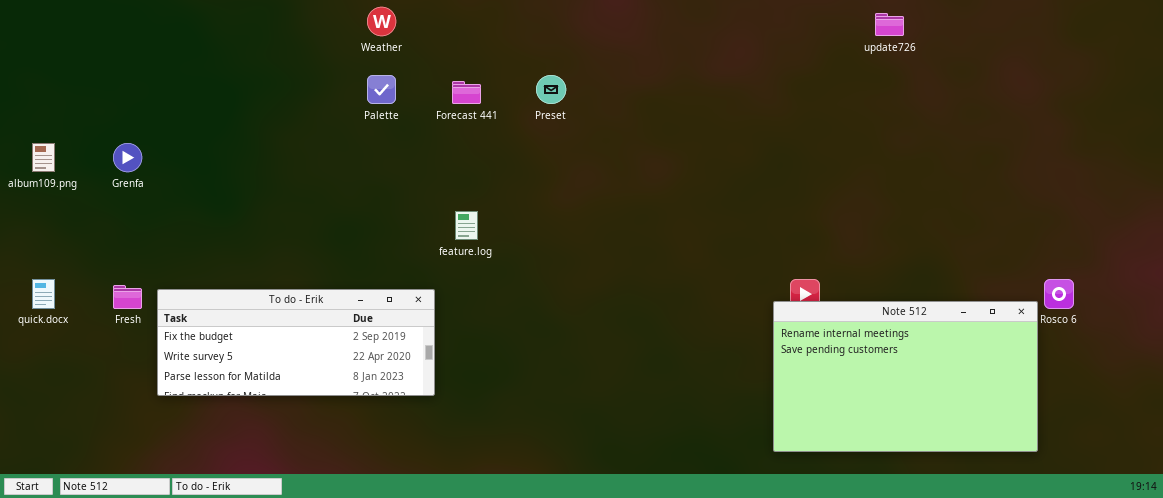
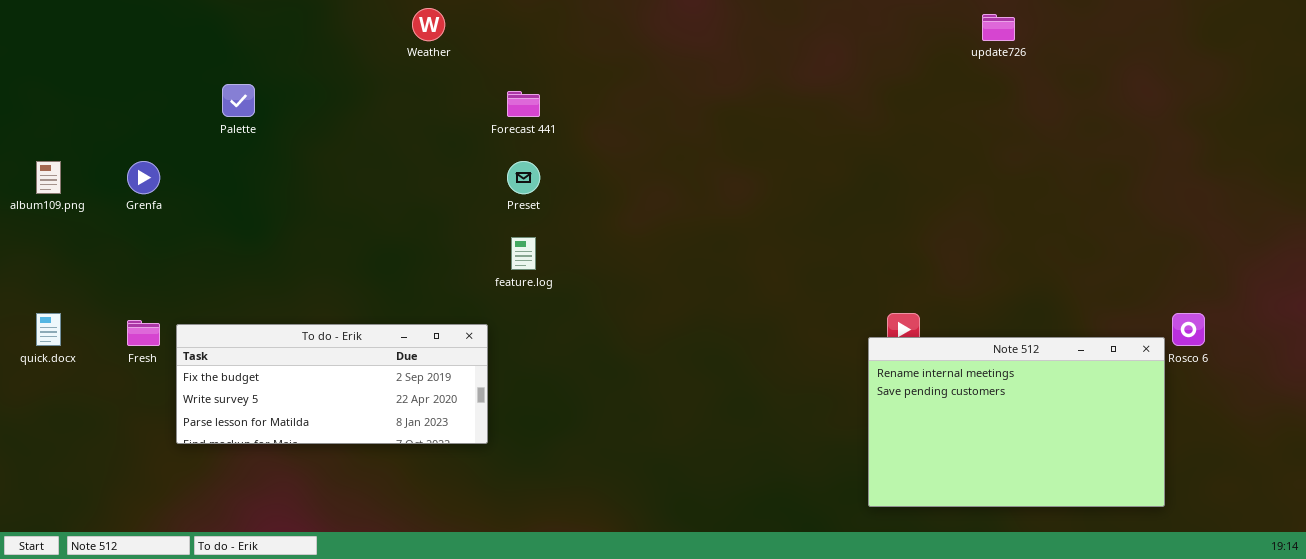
Palette: [367,75,396,104] -> [222,84,255,117], moved
Preset: [536,75,566,104] -> [507,161,540,194], moved

